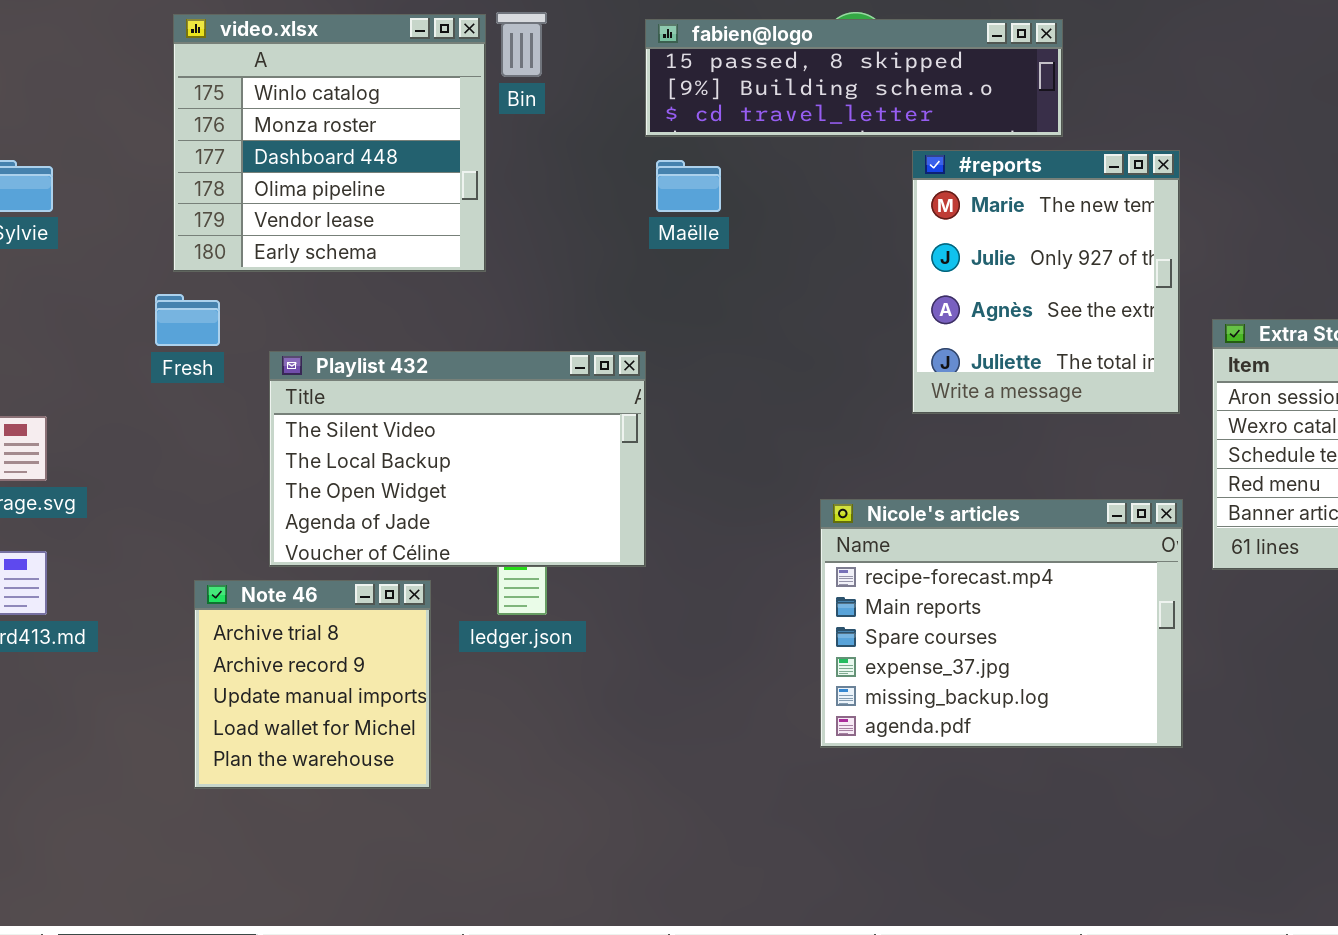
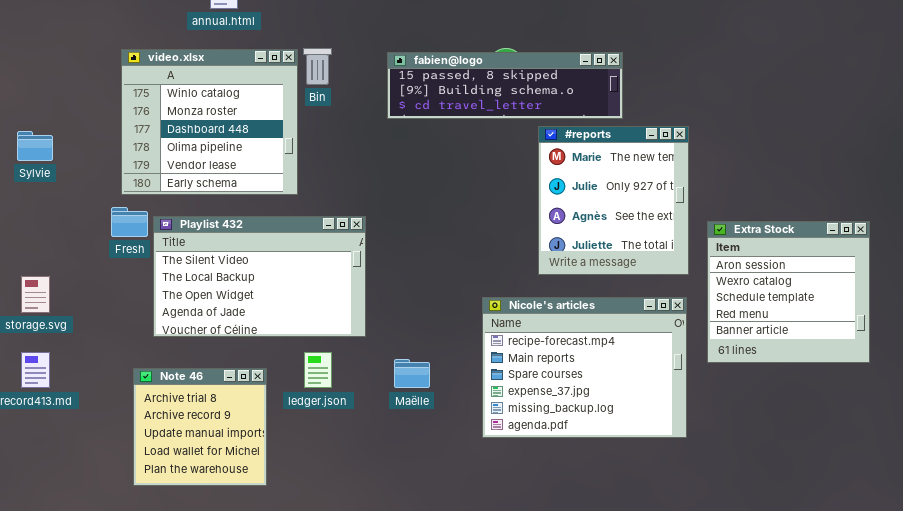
Maëlle: [656,160,721,212] -> [394,359,430,388], moved
Playlist 432: [269,351,646,567] -> [153,216,366,337], moved
Nicole's articles: [820,499,1183,748] -> [482,297,687,438], moved

